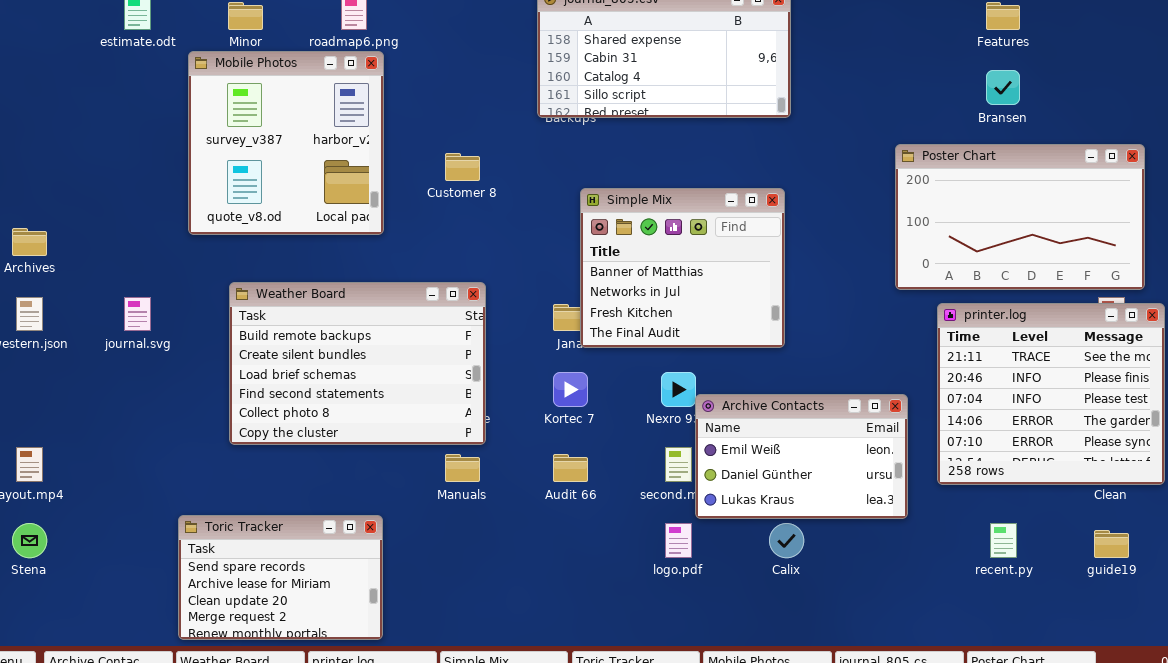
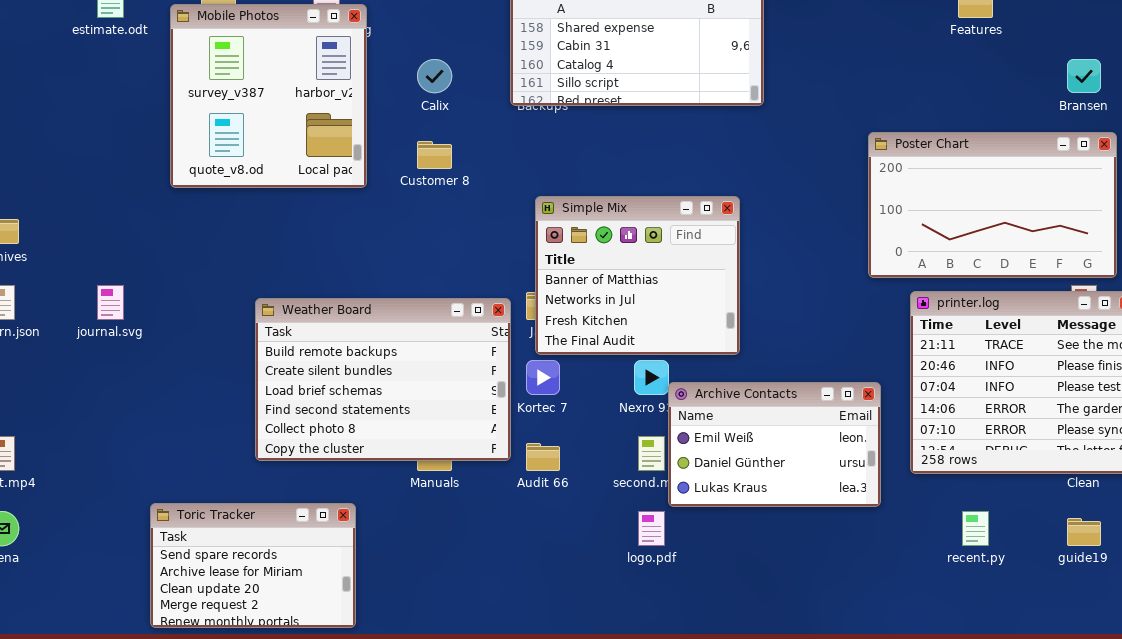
Mobile Photos: [188,51,384,235] -> [170,4,367,188], moved
Bransen: [986,70,1020,105] -> [1067,59,1101,93], moved
Simple Mix: [580,188,785,348] -> [535,196,740,355], moved
Weather Board: [229,282,486,445] -> [255,298,511,461], moved
Calix: [769,523,804,558] -> [417,59,452,93], moved

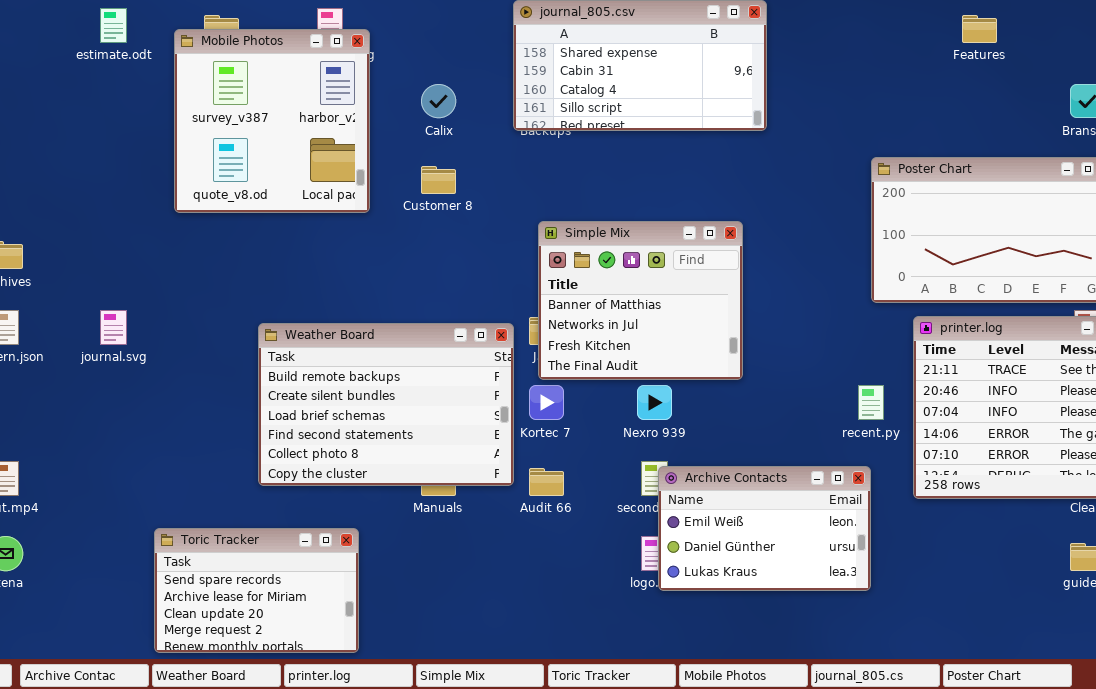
Archive Contacts: [668,382,881,507] -> [658,466,871,591], moved
recent.py: [962,511,989,546] -> [858,385,884,420], moved

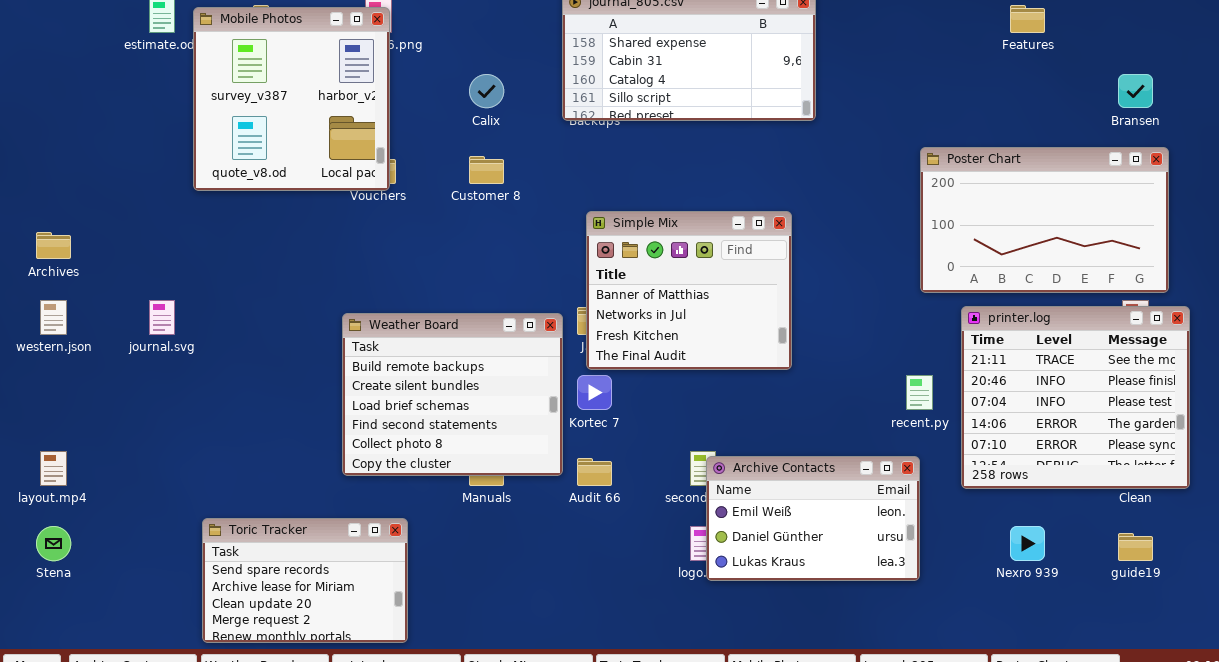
Mobile Photos: [174,29,370,213] -> [193,7,390,191], moved
Weather Board: [258,323,514,486] -> [342,313,563,476], resized
Nexro 939: [637,385,672,420] -> [1010,526,1045,561], moved

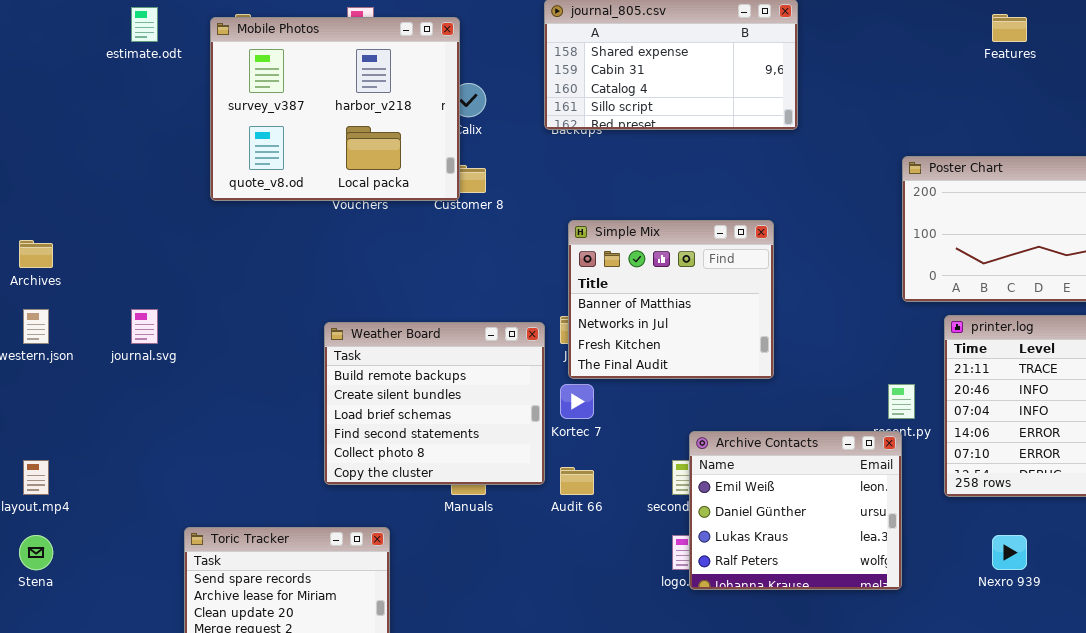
Mobile Photos: [193,7,390,191] -> [210,17,460,201], moved, resized
Archive Contacts: [706,456,920,581] -> [689,431,902,590], resized

